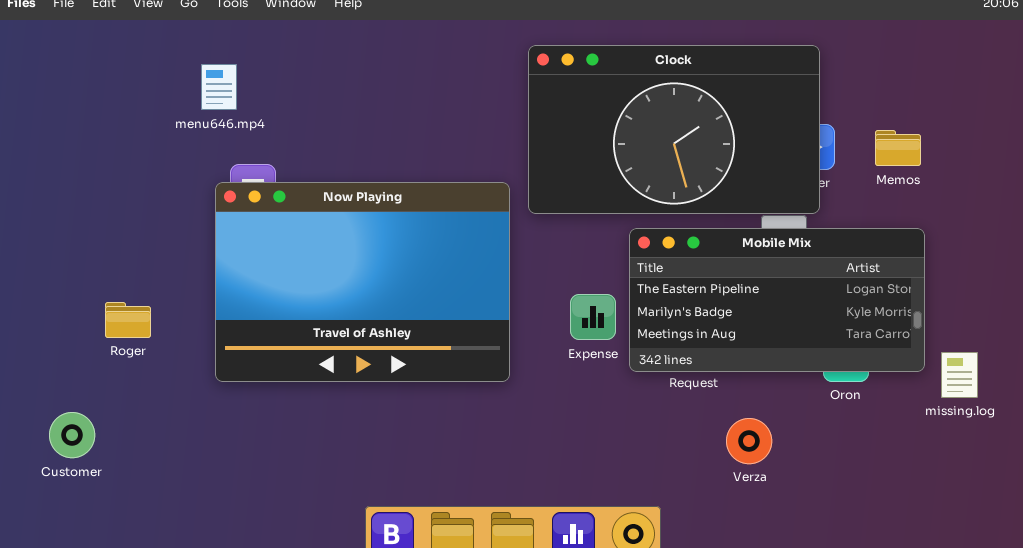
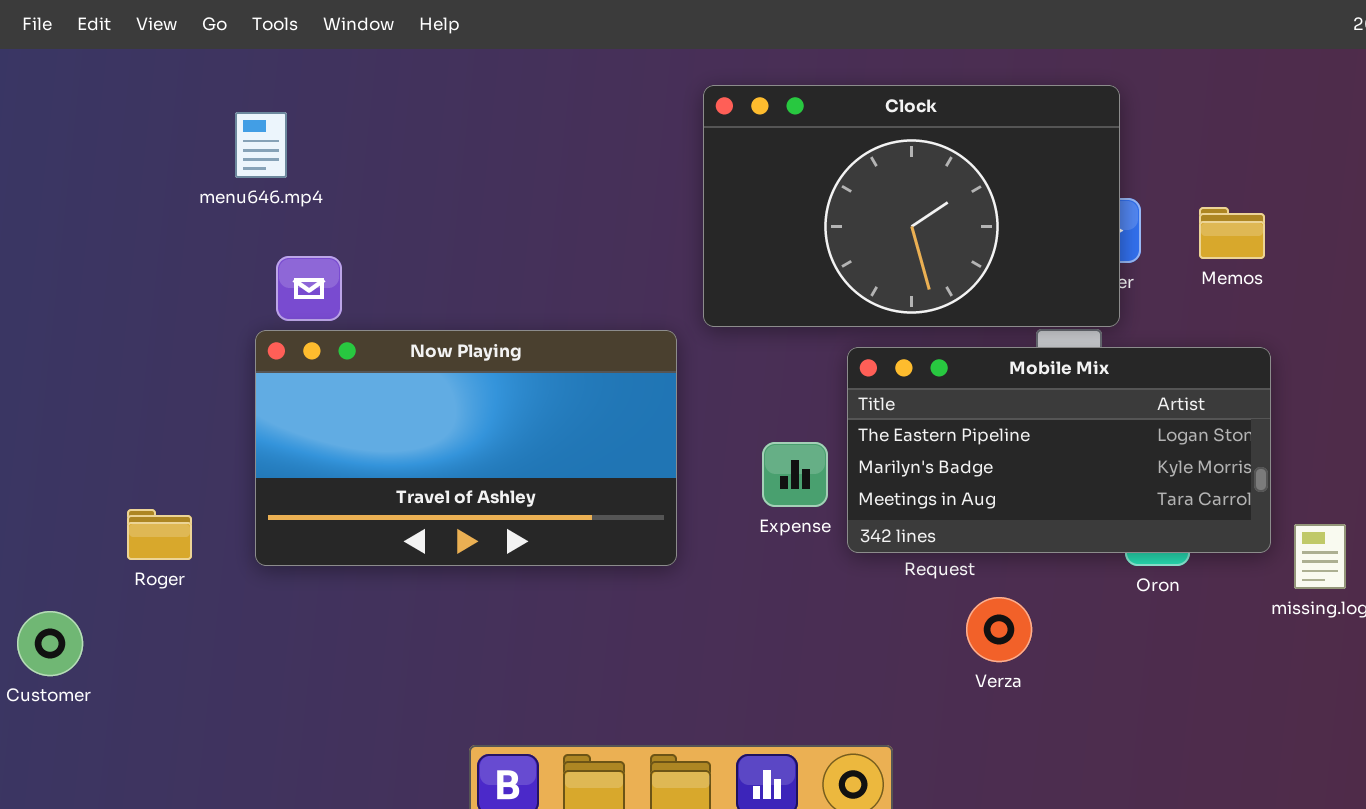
Now Playing: [215,182,510,382] -> [255,330,677,566], resized
Roger: [105,302,151,338] -> [127,509,192,560], moved
Verza: [726,418,772,464] -> [966,597,1032,662], moved

